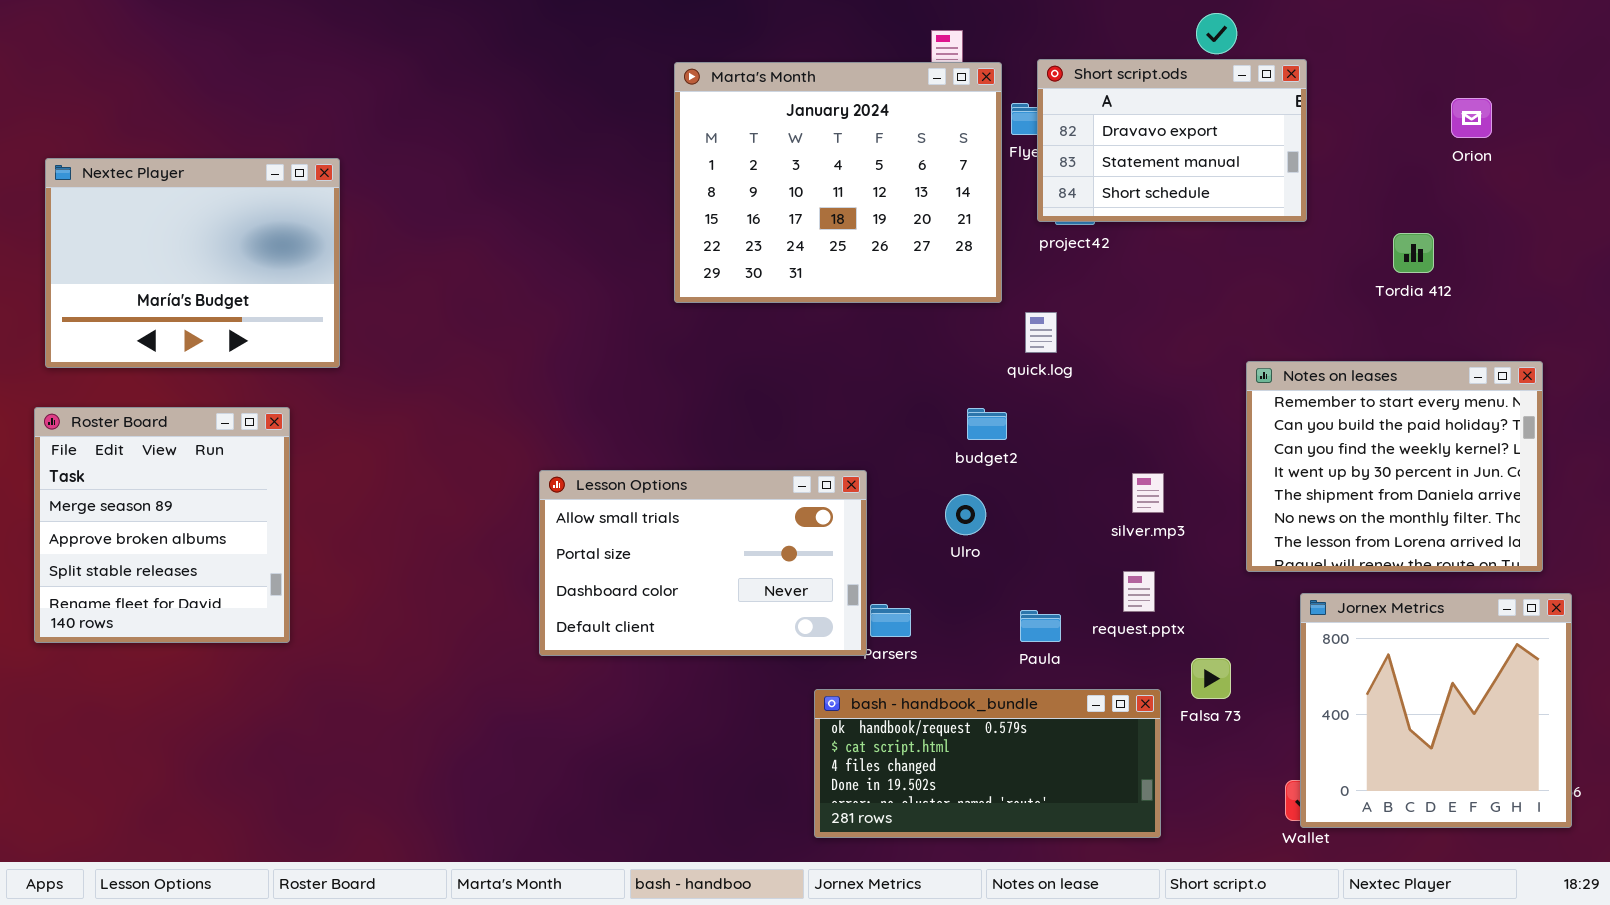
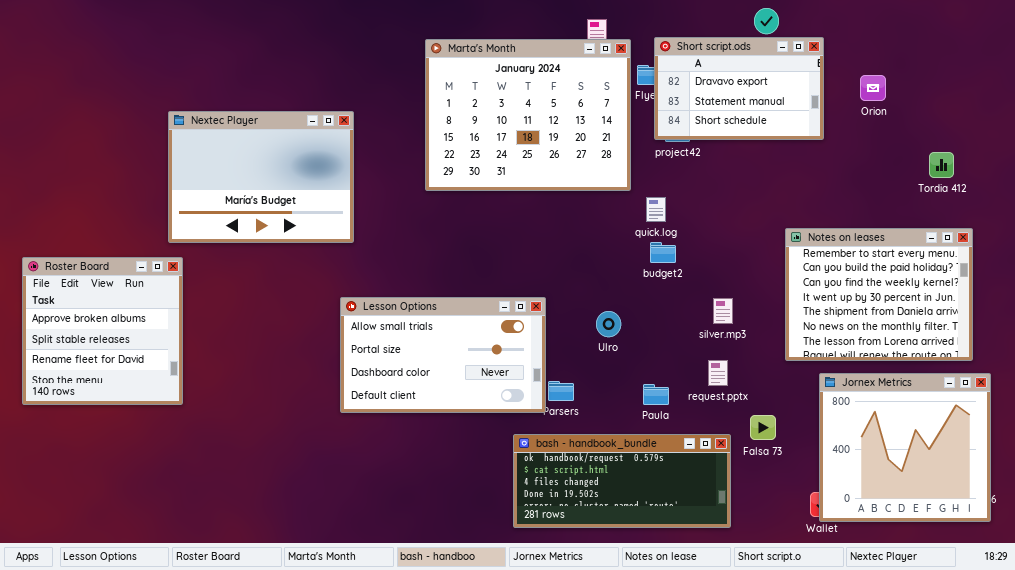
Orion: [1451,98,1492,138] -> [860,75,886,101], moved
Nextec Player: [45,158,340,368] -> [168,111,354,243], moved
Tordia 412: [1393,233,1434,273] -> [929,152,954,178], moved
Roster Board: [34,407,290,643] -> [22,257,183,405], scrolled down 1 row
budget2: [967,408,1007,440] -> [650,242,676,263], moved

